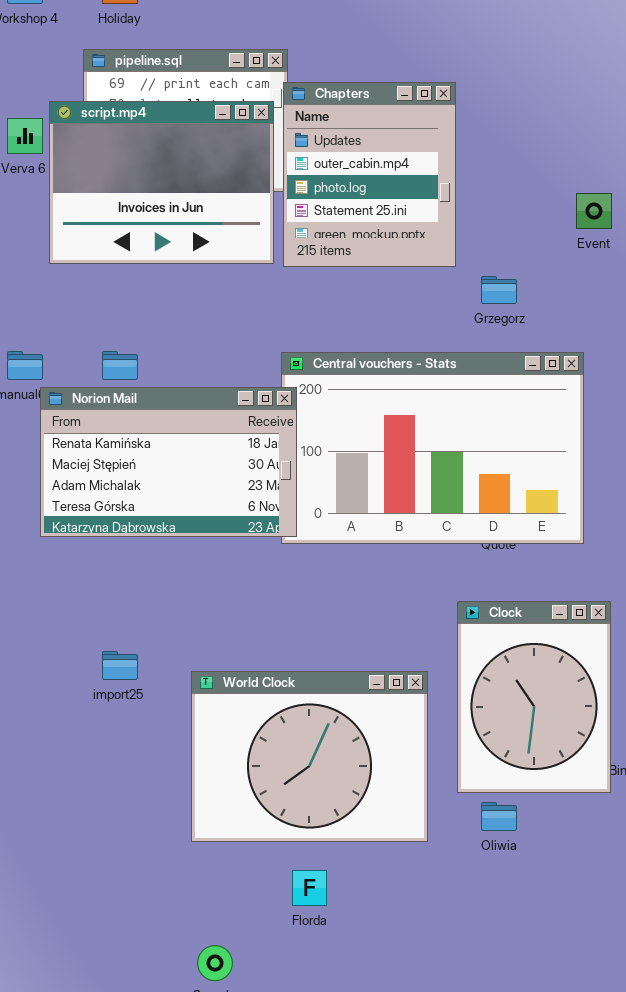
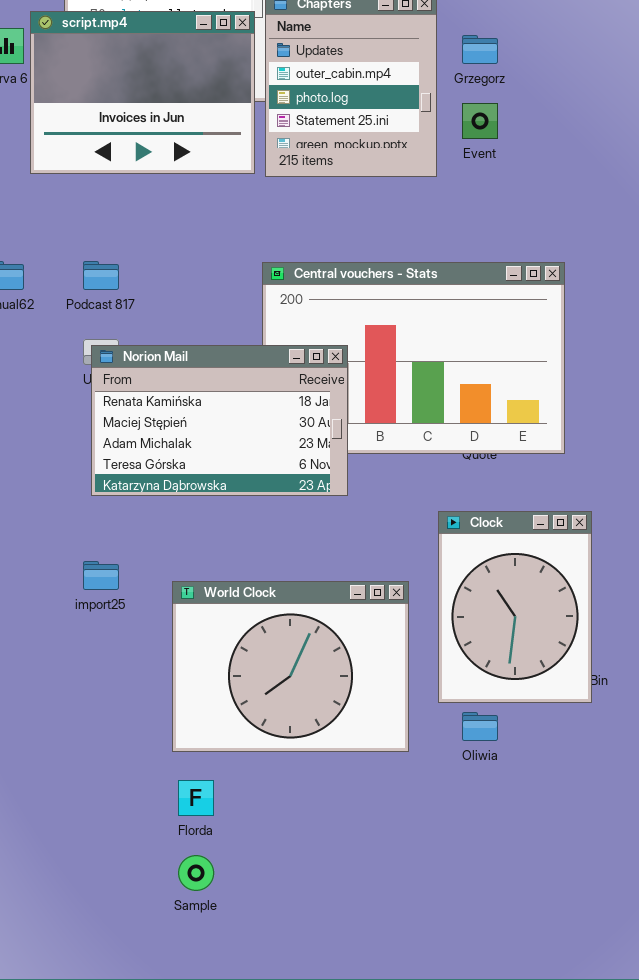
Event: [576,193,612,229] -> [462,103,498,139], moved
Grzegorz: [481,276,517,304] -> [462,35,498,64], moved
Norion Mail: [40,387,297,537] -> [91,345,348,496], moved
Florda: [292,870,327,906] -> [178,780,214,816], moved

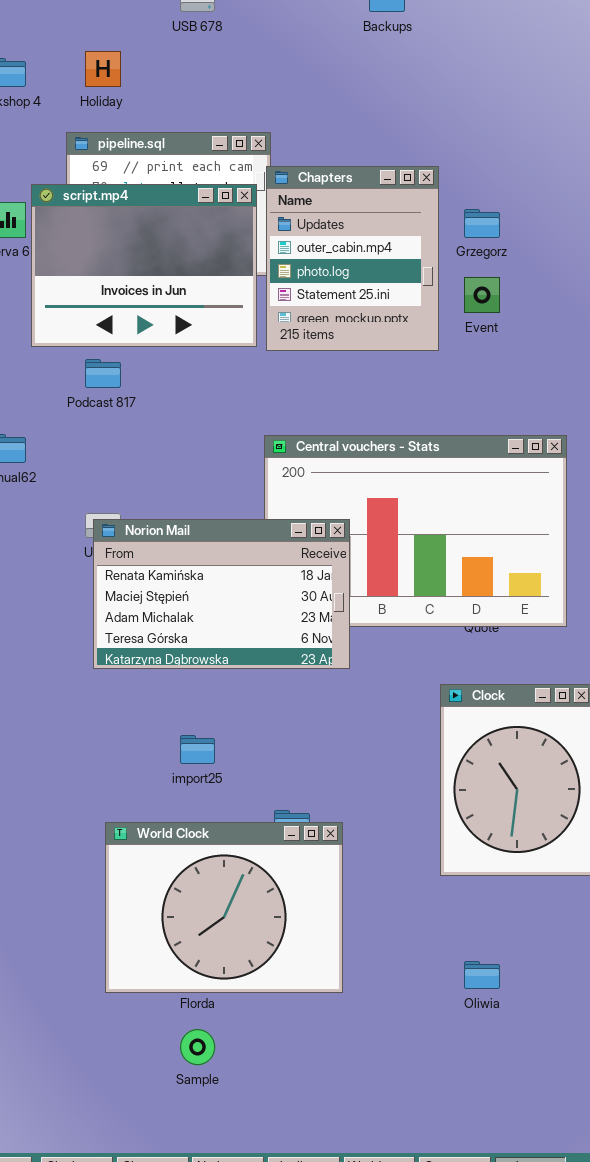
Podcast 817: [83,261,119,290] -> [85,359,121,388], moved
import25: [83,561,119,590] -> [180,735,215,764], moved
World Clock: [172,581,409,752] -> [105,822,343,993], moved
Oliwia: [462,712,498,741] -> [464,961,500,989], moved

